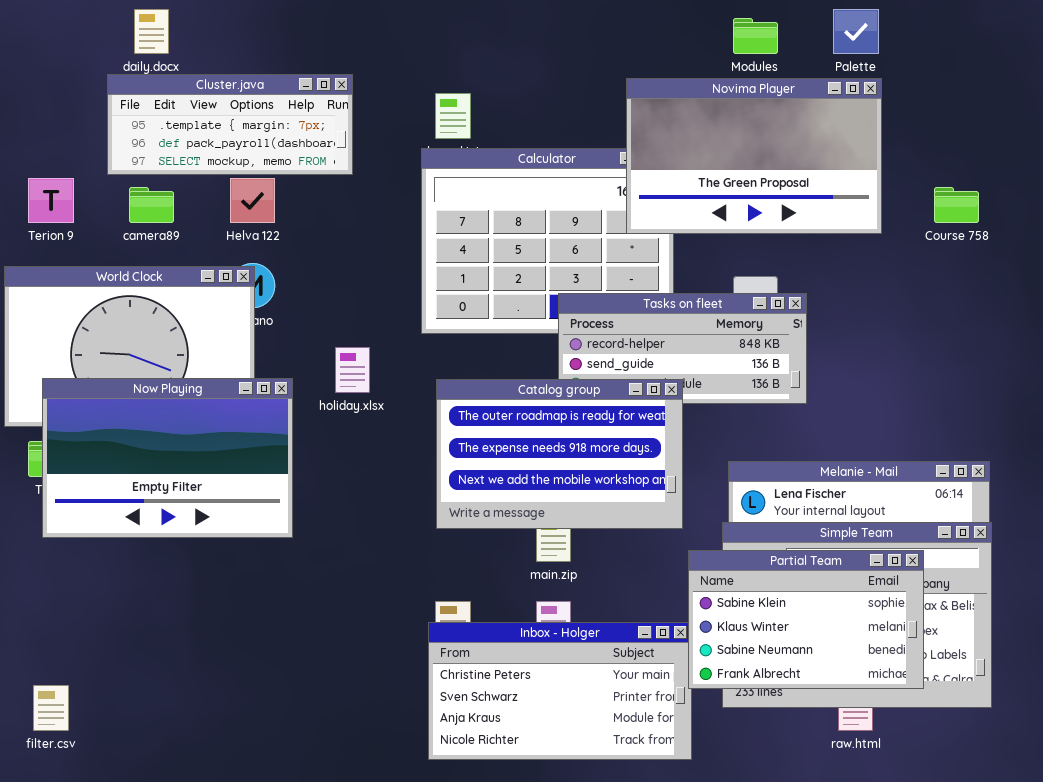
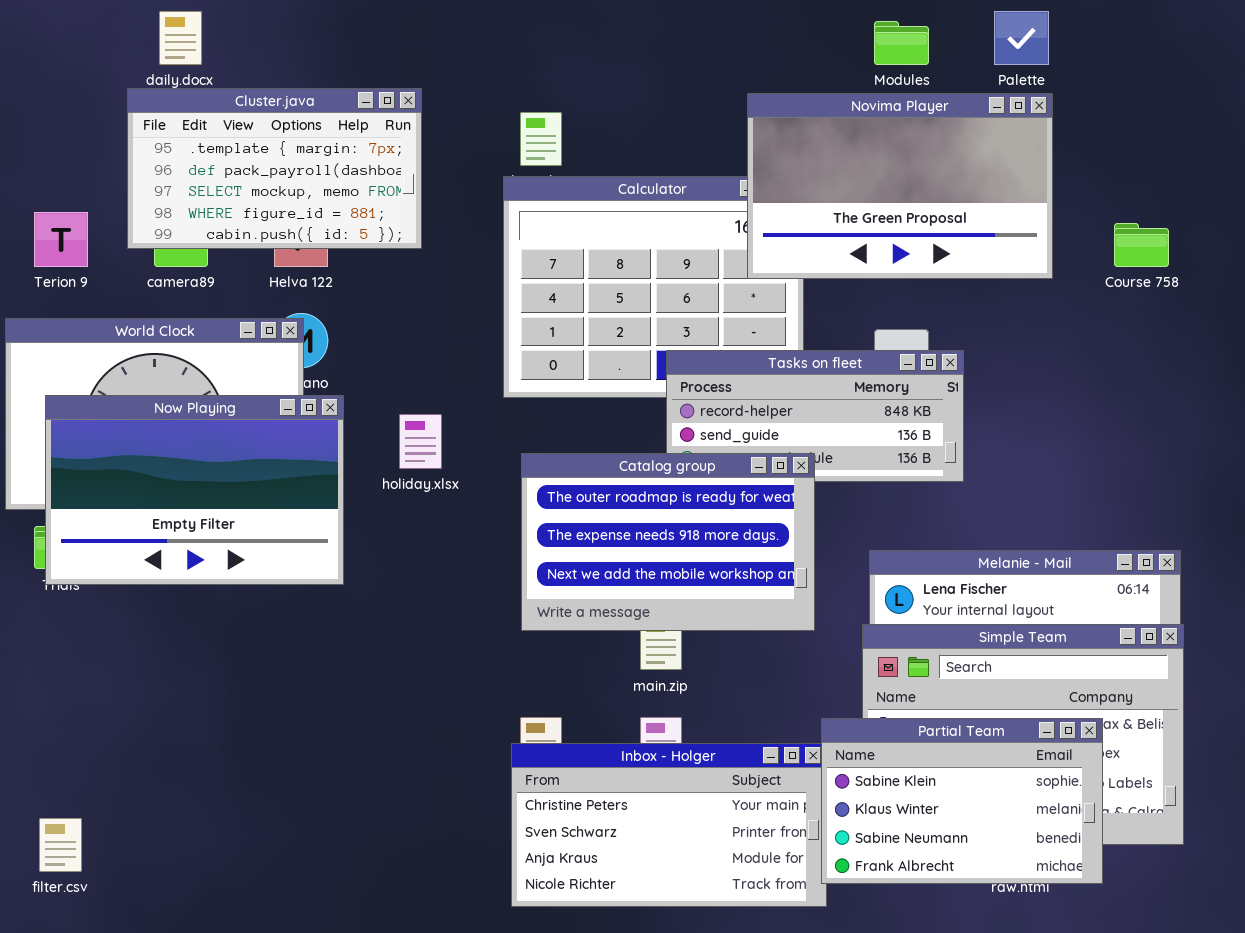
Cluster.java: [107,74,353,175] -> [127,88,422,249], resized
Now Playing: [42,378,293,538] -> [45,395,344,585], moved
Partial Team: [688,550,924,689] -> [821,718,1103,884], moved

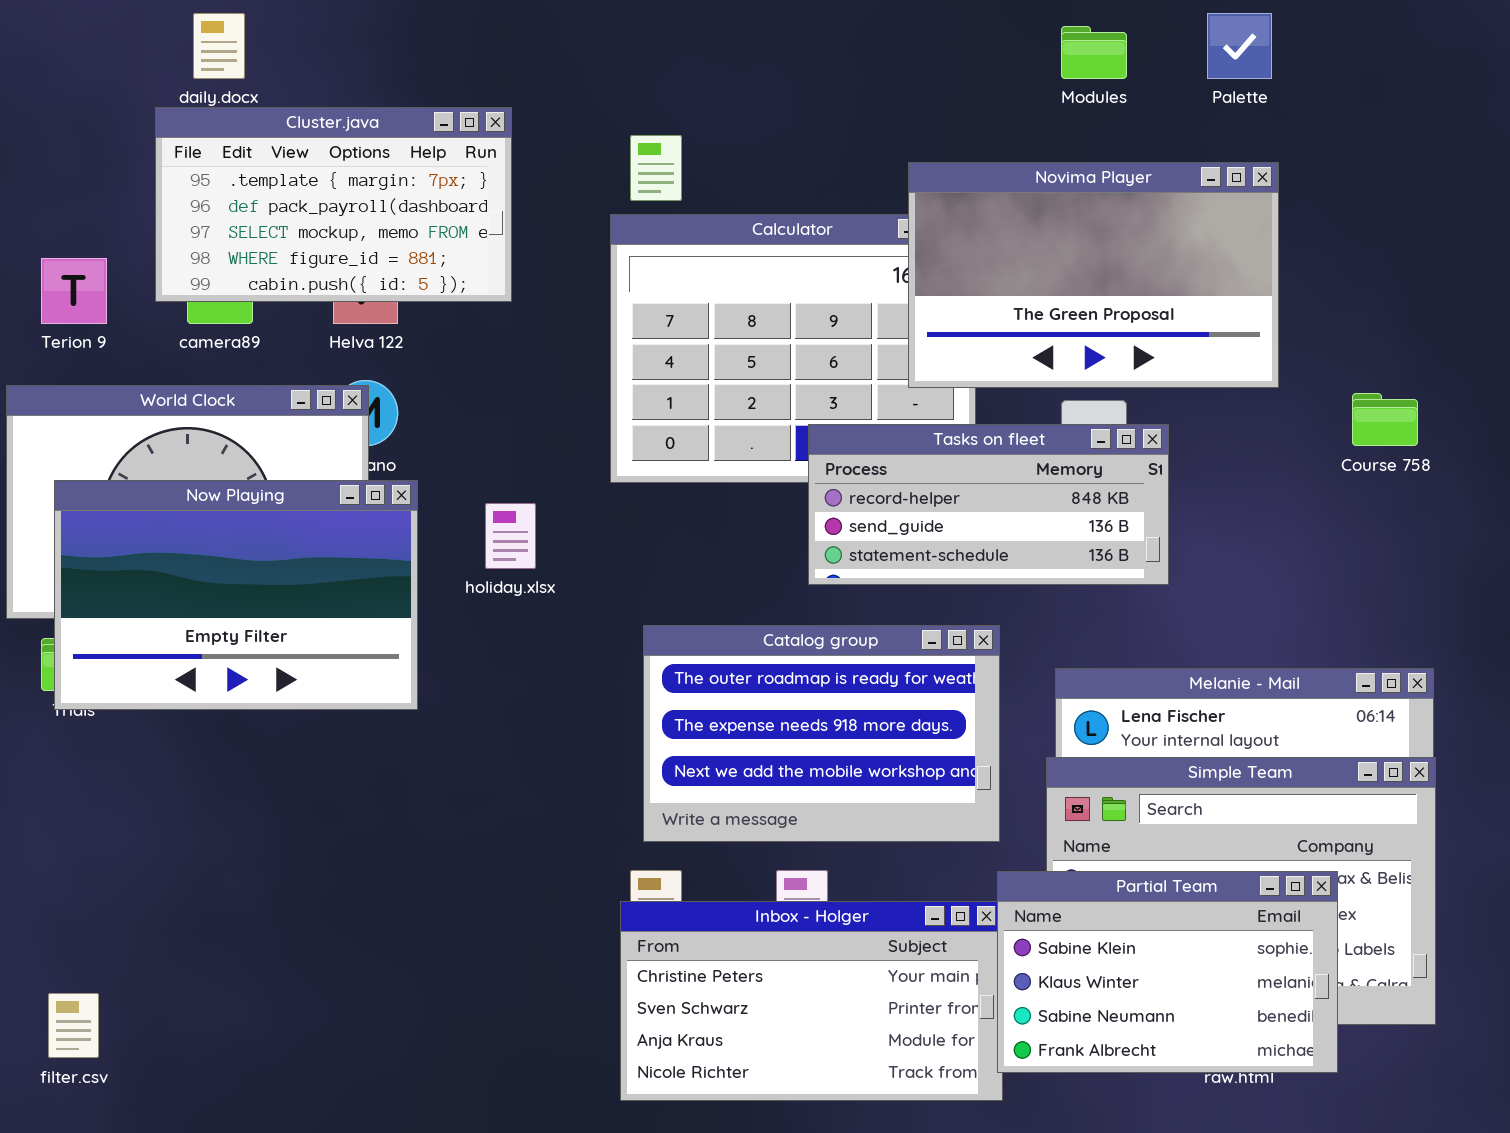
Novima Player: [747,93,1053,279] -> [908,162,1279,388], moved
Course 758: [1114,223,1169,267] -> [1352,393,1418,446], moved
Catalog group: [521,453,815,631] -> [643,625,1000,842], moved

